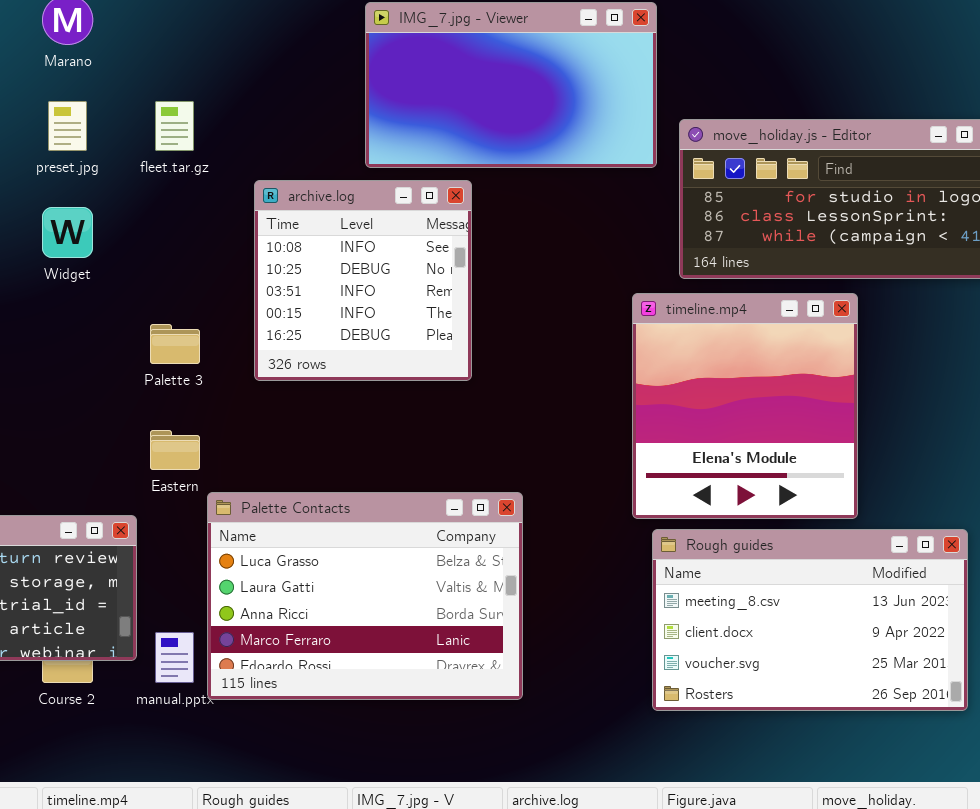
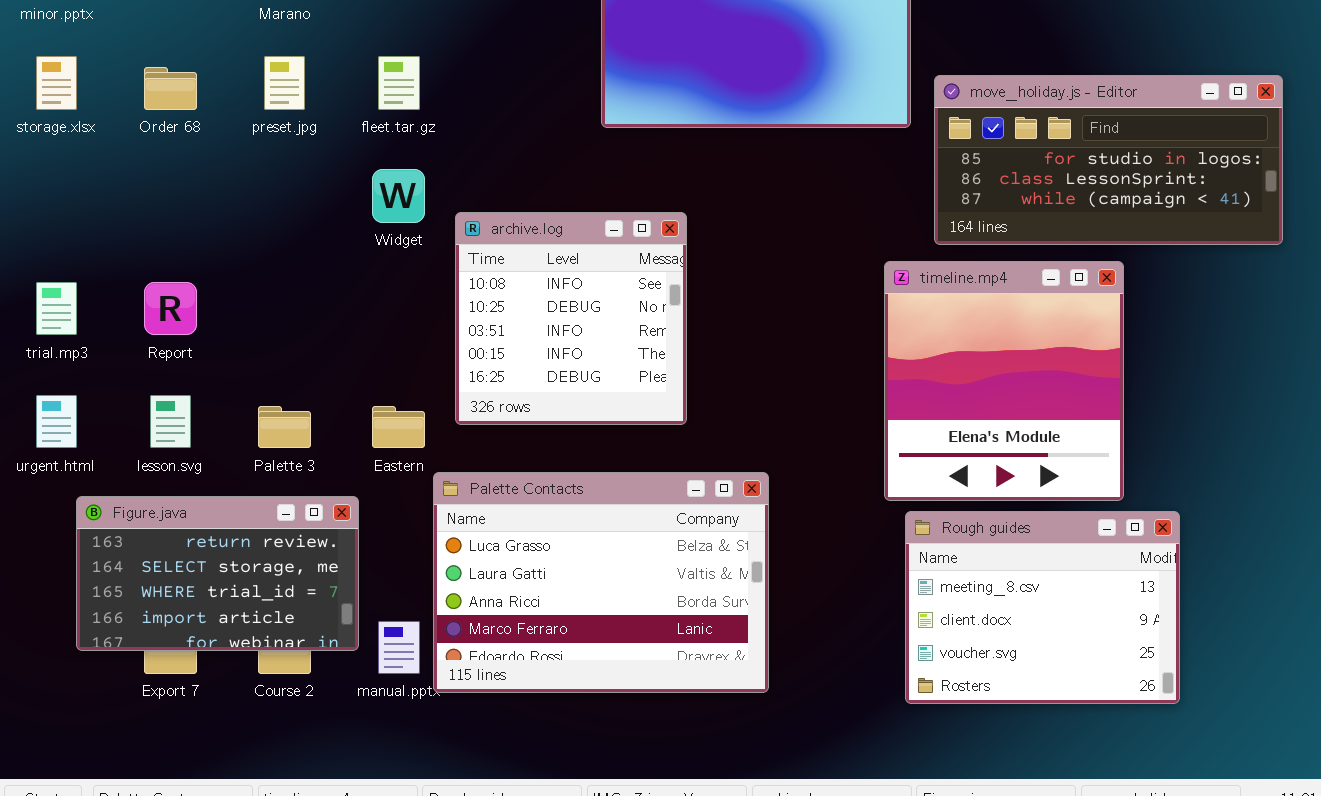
archive.log: [254,180,472,381] -> [455,212,687,425], moved
Widget: [42,207,93,258] -> [372,169,425,223], moved
Palette 3: [150,324,200,364] -> [258,406,311,448], moved
Rough guides: [652,529,968,711] -> [905,511,1180,704], resized

